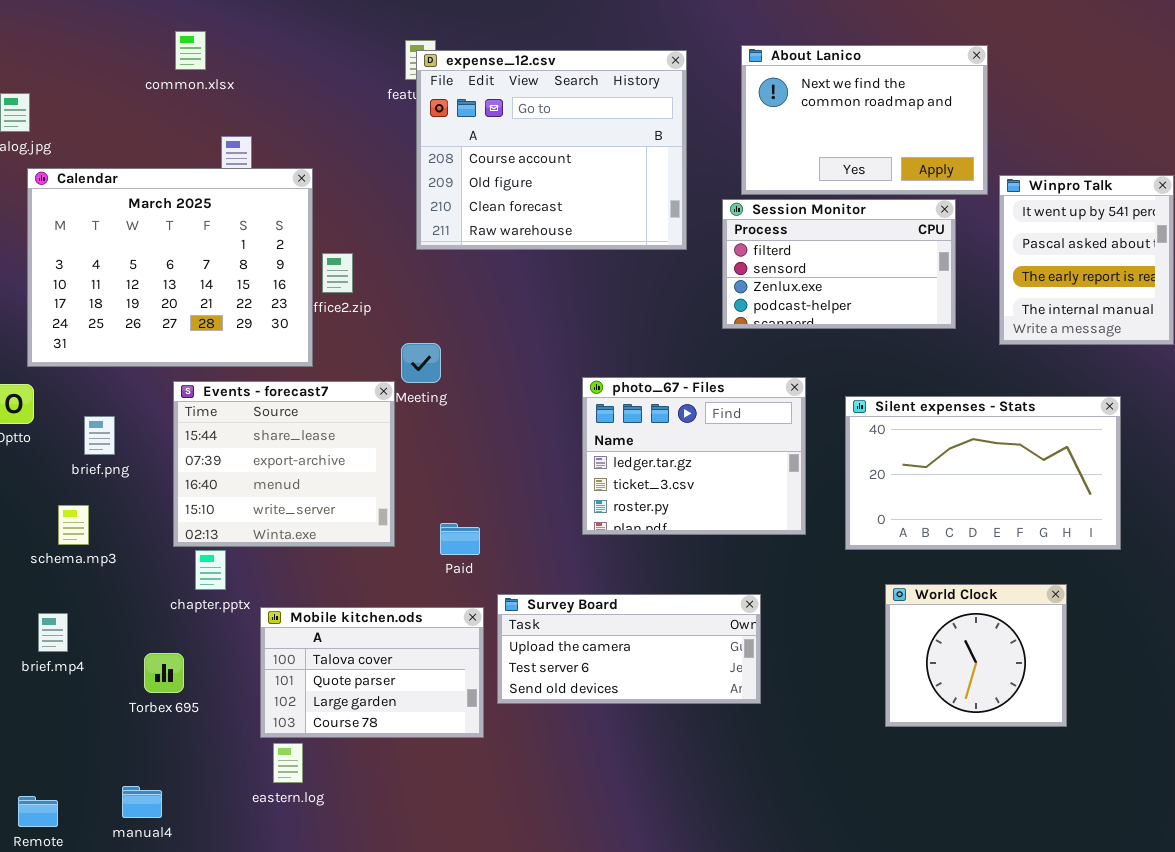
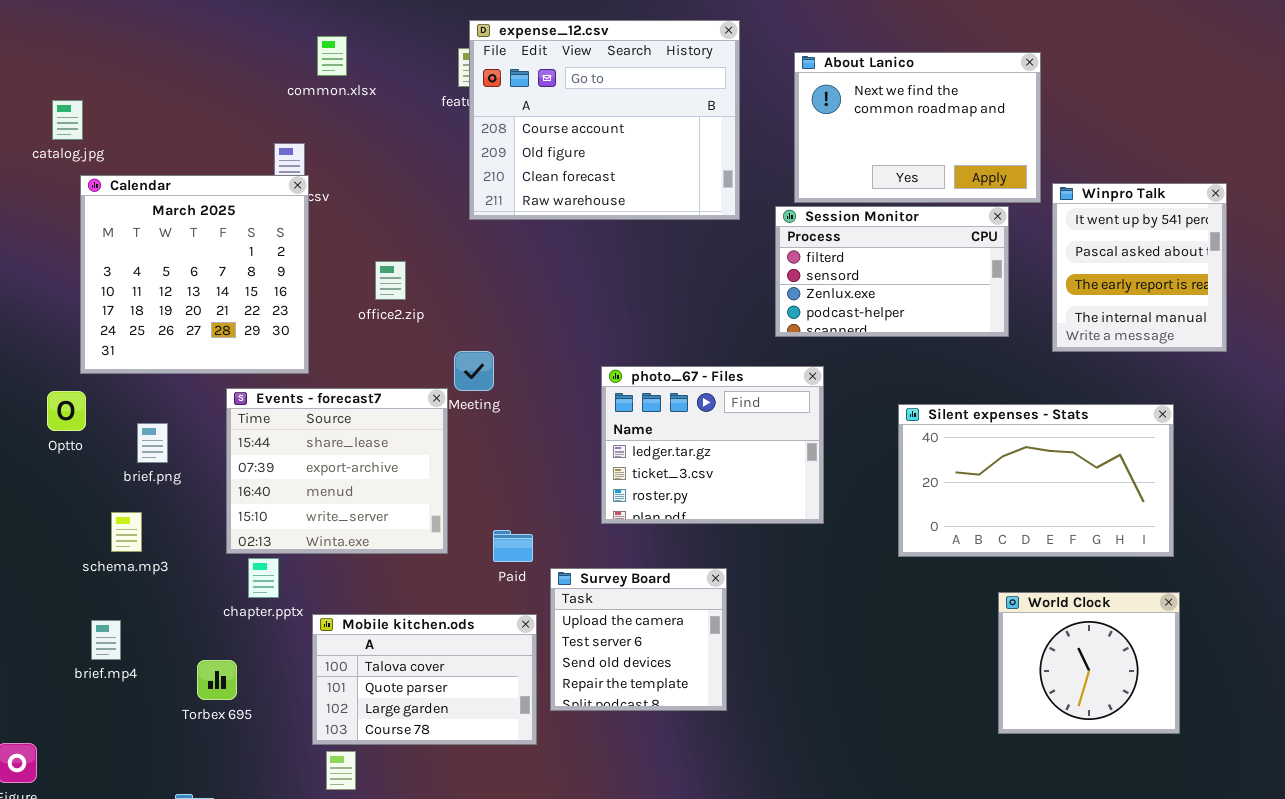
common.xlsx: [175,31,206,70] -> [317,36,347,76], moved
expense_12.csv: [416,50,687,250] -> [469,20,740,220], moved
Calendar: [27,168,313,367] -> [80,175,309,374], resized
photo_67 - Files: [582,377,806,535] -> [601,366,824,524], moved
World Clock: [885,584,1067,727] -> [998,592,1180,734], moved
Survey Board: [497,594,761,704] -> [550,568,727,711], resized

